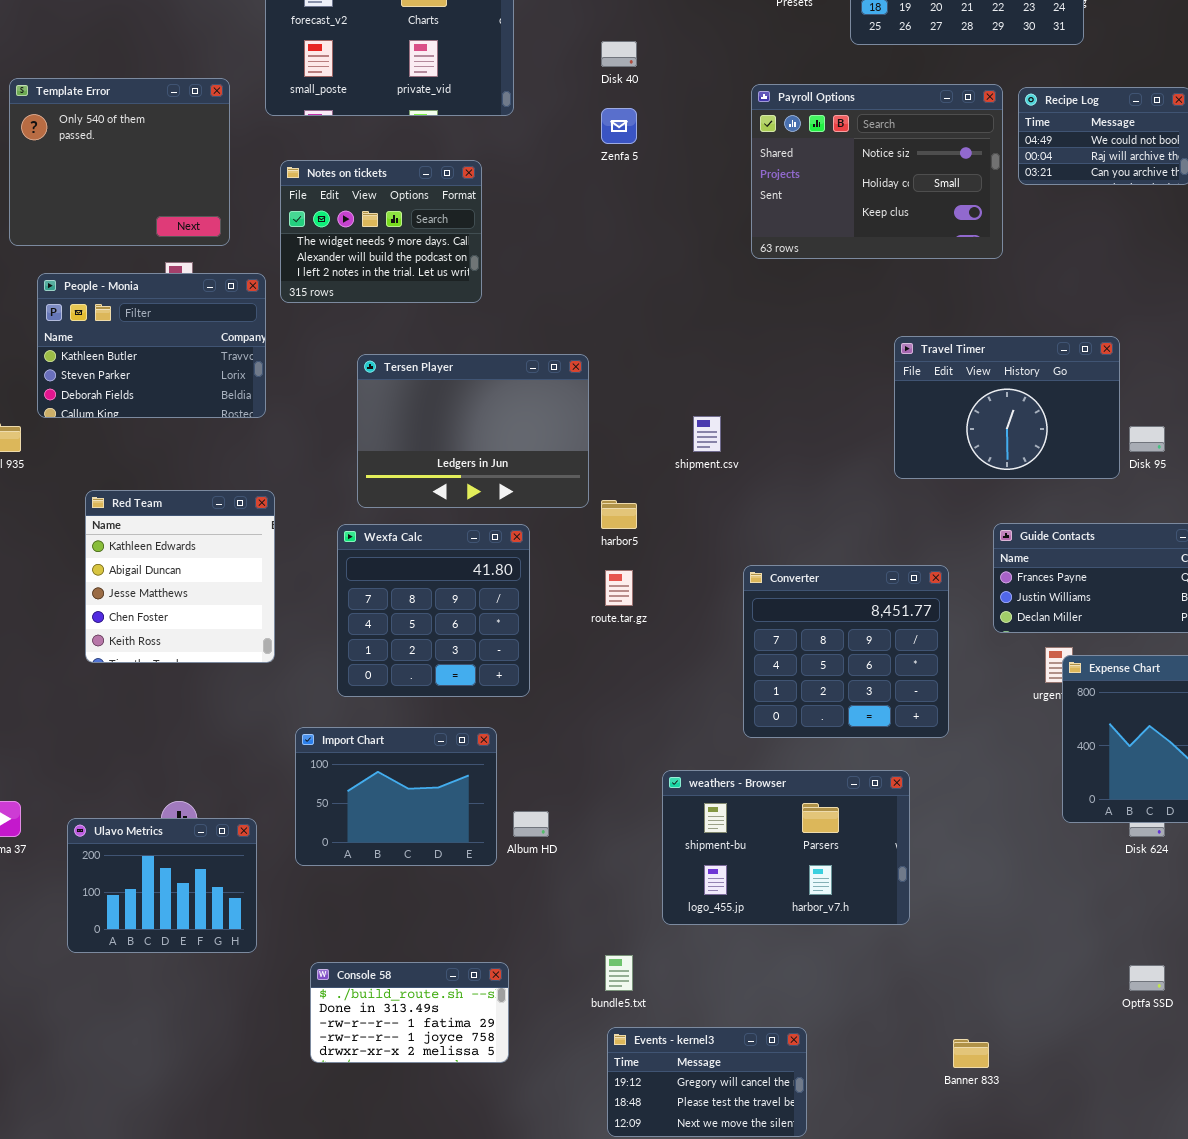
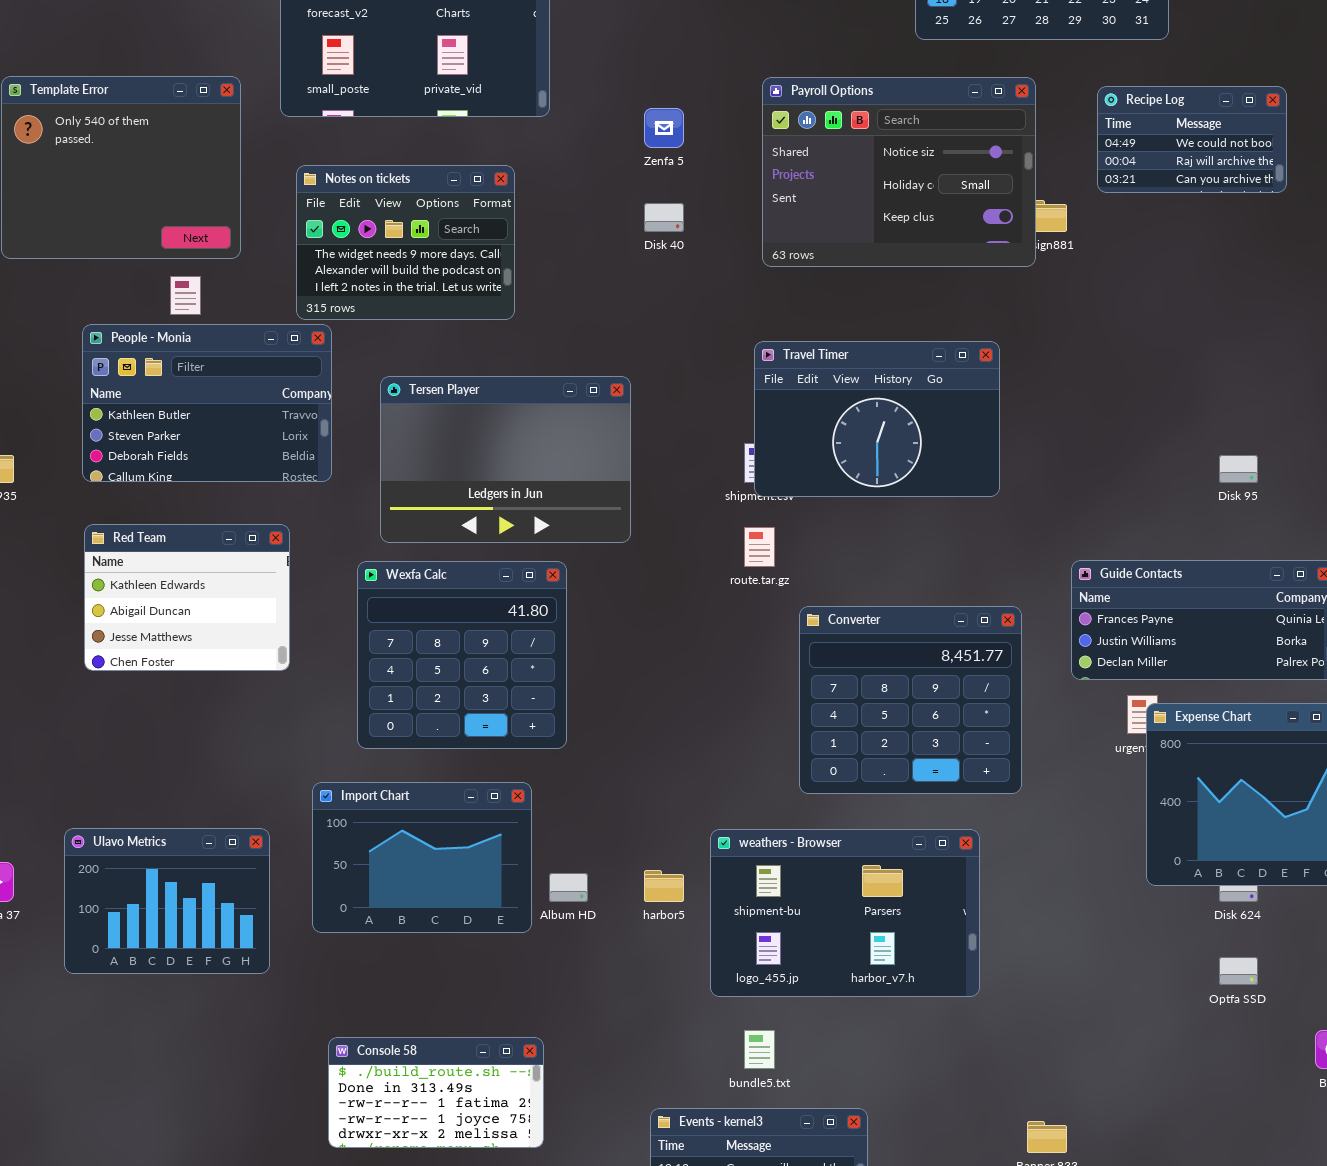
Disk 40: [601,41,637,67] -> [644,203,684,232], moved
Payroll Options: [751,84,1003,259] -> [762,77,1036,267], moved
People - Monia: [37,273,266,418] -> [82,324,332,482], moved
Travel Timer: [894,336,1120,479] -> [754,341,1000,497], moved
Red Team: [85,490,275,663] -> [84,524,290,671], resized
harbor5: [601,500,637,529] -> [644,870,684,902], moved
route.tar.gz: [605,570,633,606] -> [744,527,775,567], moved
Ulavo Metrics: [67,818,257,953] -> [64,828,270,974], moved
bundle5.txt: [605,955,633,991] -> [744,1030,775,1069], moved
Optfa SSD: [1129,965,1165,991] -> [1219,957,1258,985], moved

